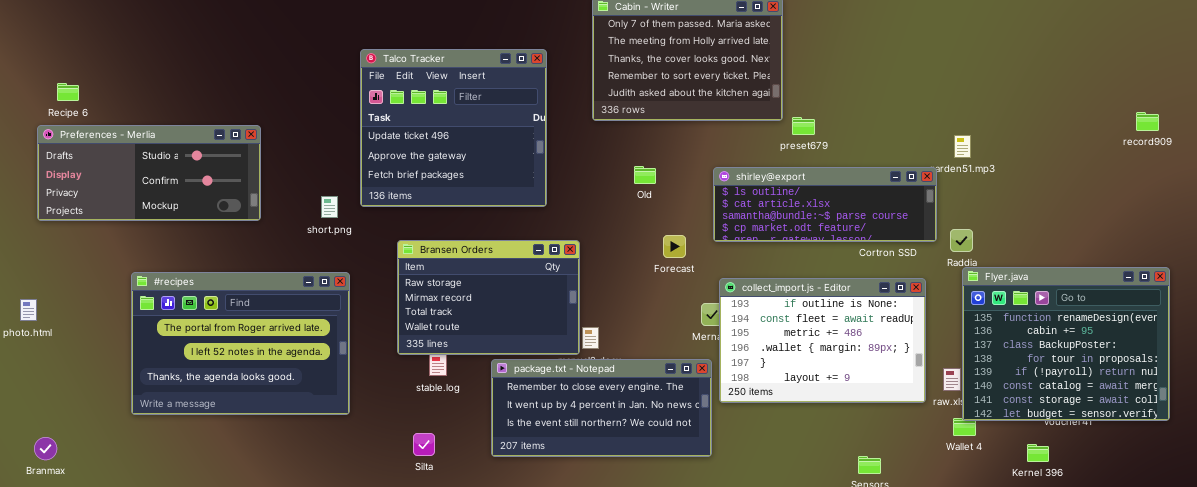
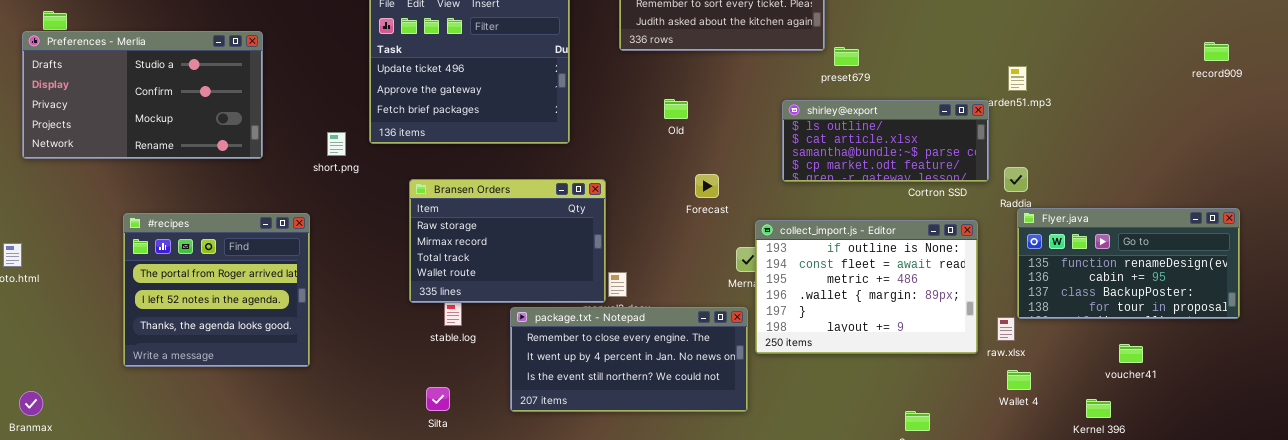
Preferences - Merlia: [37,125,261,221] -> [22,31,263,159], resized
shirley@export: [713,167,937,242] -> [782,100,989,182], resized
Flyer.java: [962,267,1170,421] -> [1017,208,1240,319], resized
#recipes: [131,272,350,415] -> [123,213,310,367], resized

